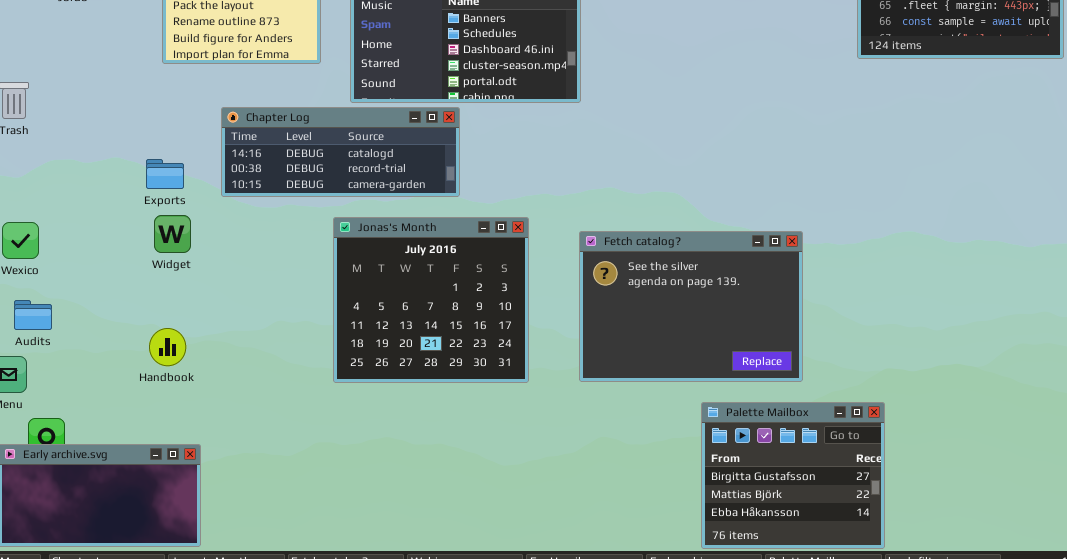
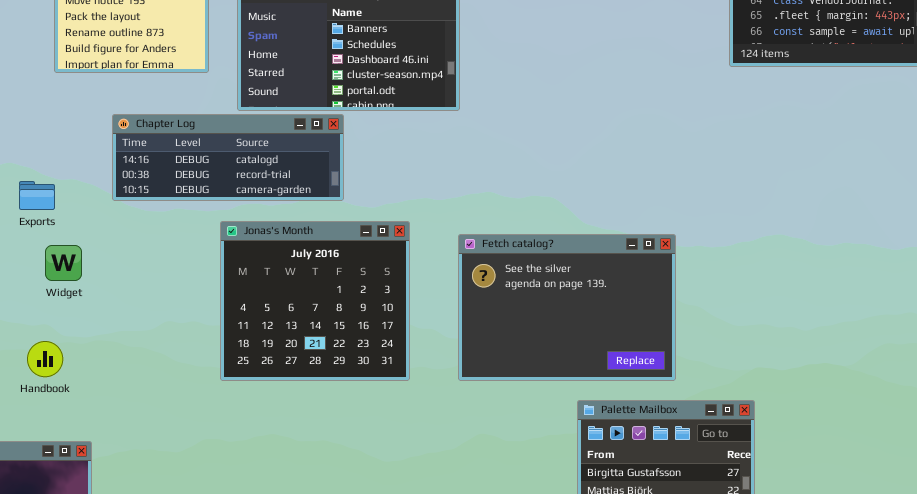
Exports: [146,159,184,189] -> [19,181,55,210], moved
Widget: [154,215,191,253] -> [45,245,82,281], moved
Handbook: [149,328,186,366] -> [27,341,63,377], moved

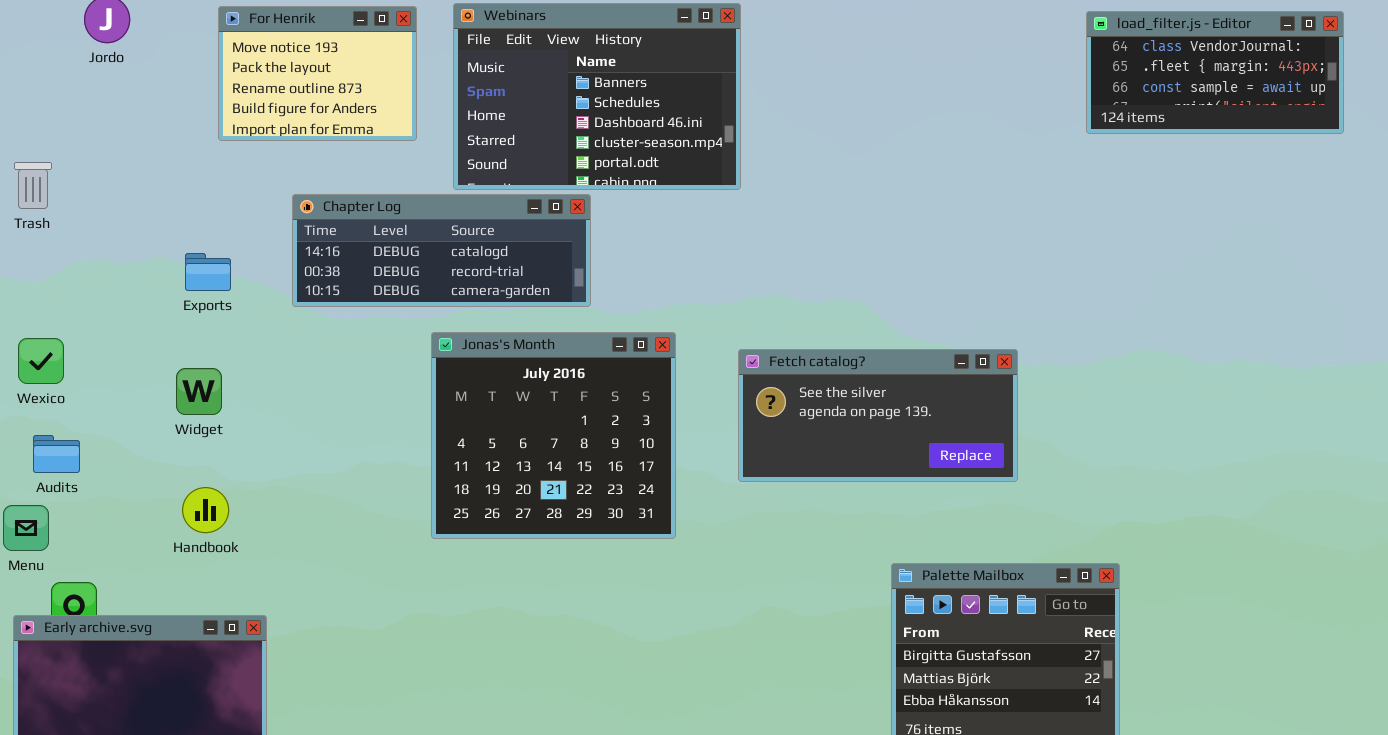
Exports: [19,181,55,210] -> [185,253,231,291], moved
Fetch catalog?: [458,234,676,381] -> [738,349,1018,482], resized
Widget: [45,245,82,281] -> [176,368,222,415], moved

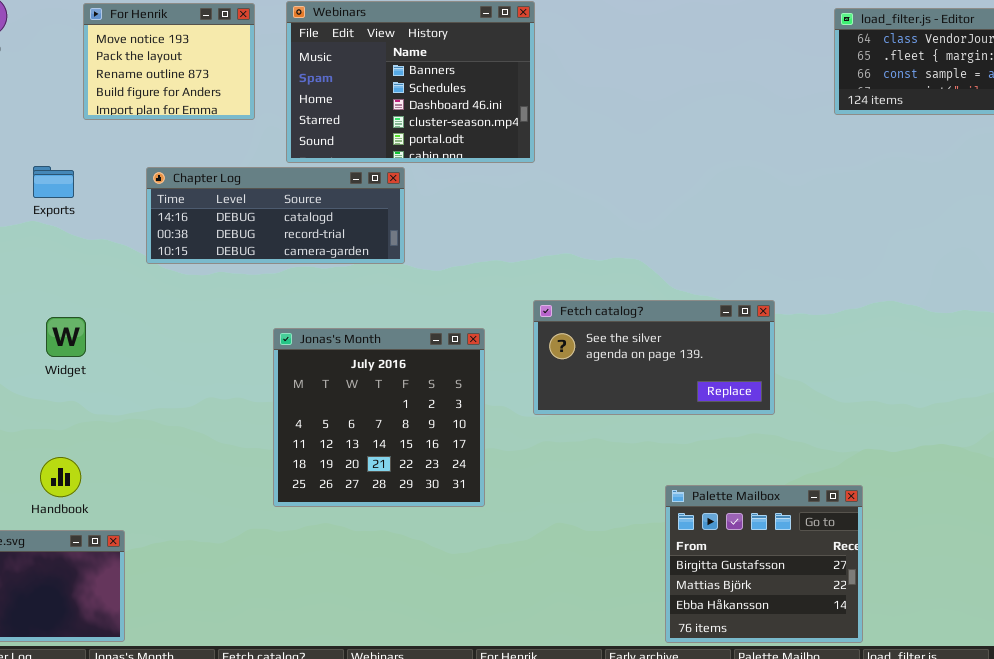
Exports: [185,253,231,291] -> [33,166,74,198], moved
Jonas's Month: [431,332,676,539] -> [273,328,485,507], moved
Handbook: [182,487,229,533] -> [40,457,81,497], moved

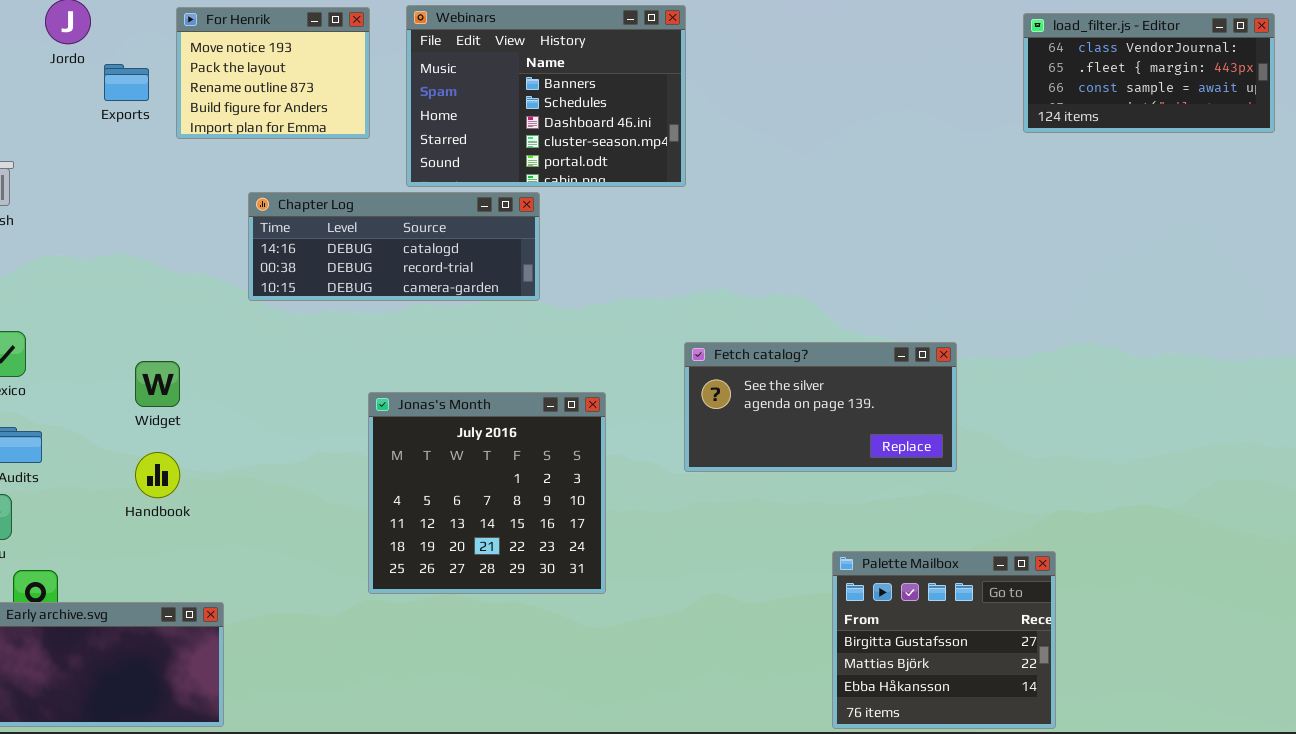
Exports: [33,166,74,198] -> [104,64,149,101], moved
Jonas's Month: [273,328,485,507] -> [368,392,606,594], moved
Handbook: [40,457,81,497] -> [135,452,180,498], moved

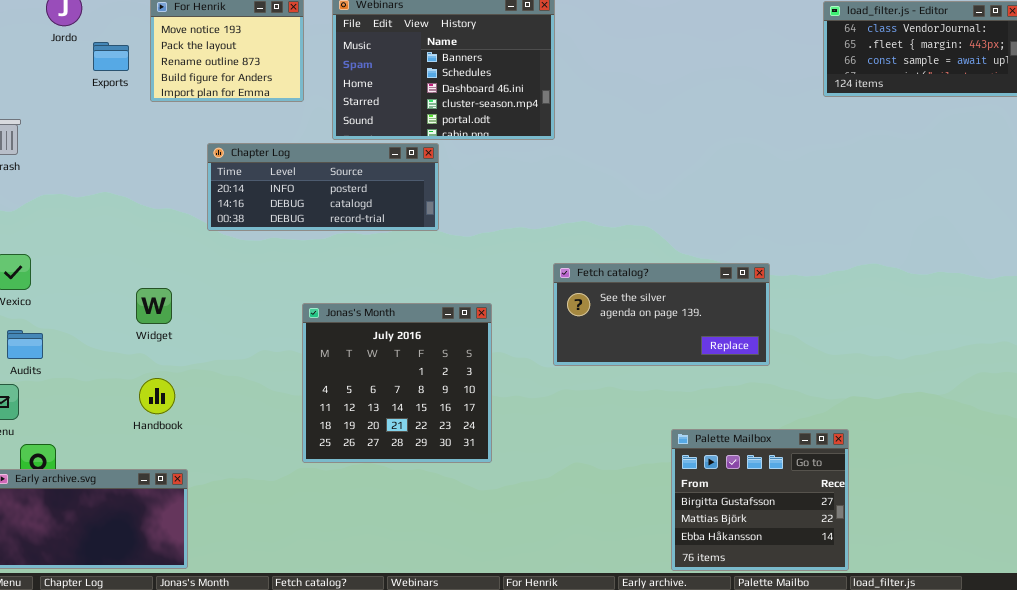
Chapter Log: [248,192,540,301] -> [207,143,439,231], scrolled up 1 row
Widget: [135,361,180,407] -> [136,288,172,324], moved
Handbook: [135,452,180,498] -> [139,378,175,414], moved

